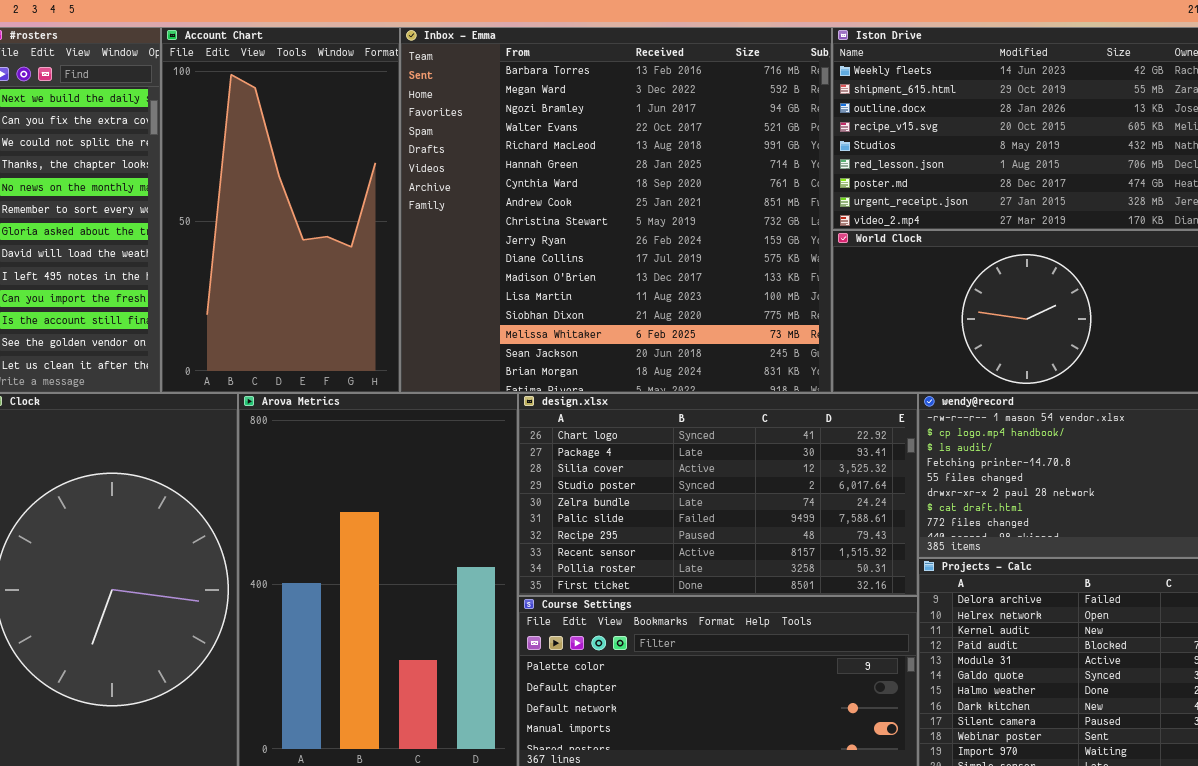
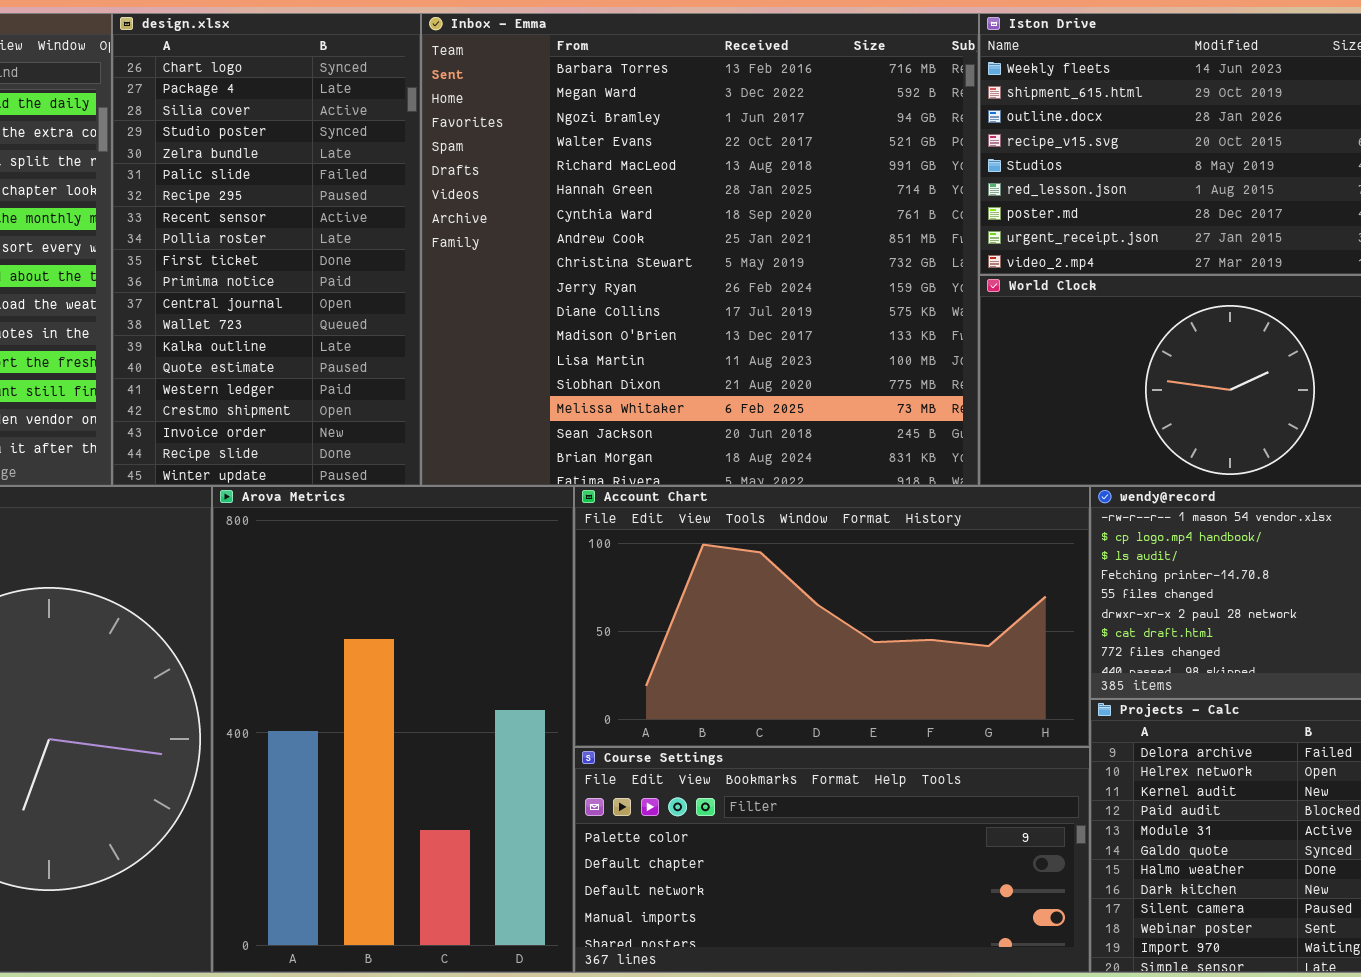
Account Chart: [161,27,400,393] -> [574,486,1090,747], moved, resized
design.xlsx: [518,393,918,596] -> [112,13,421,486], moved, resized

